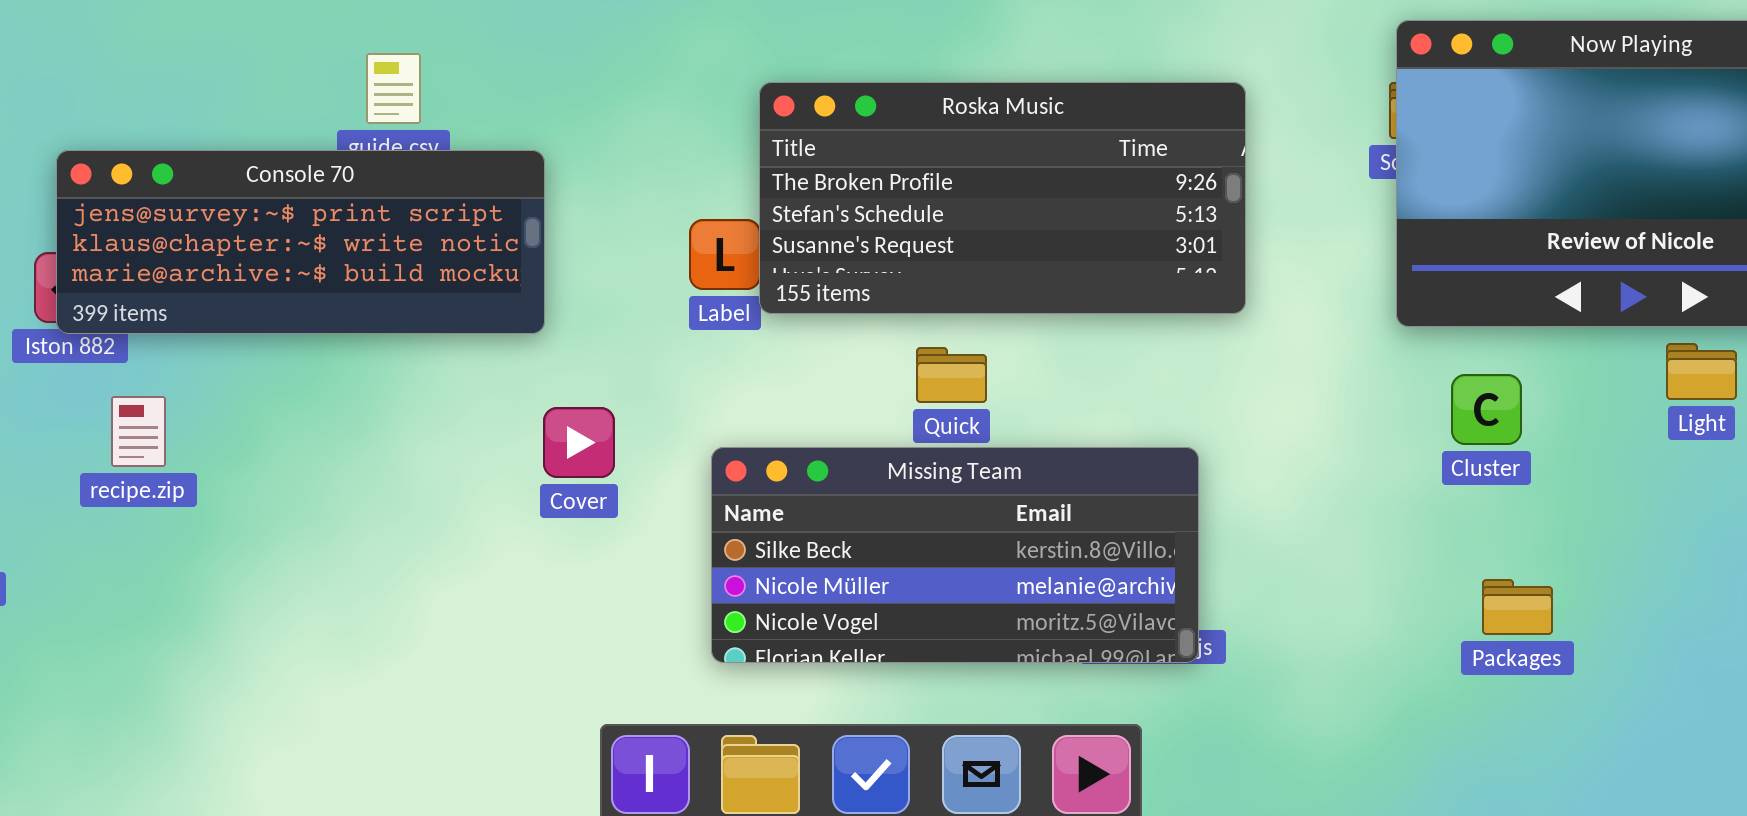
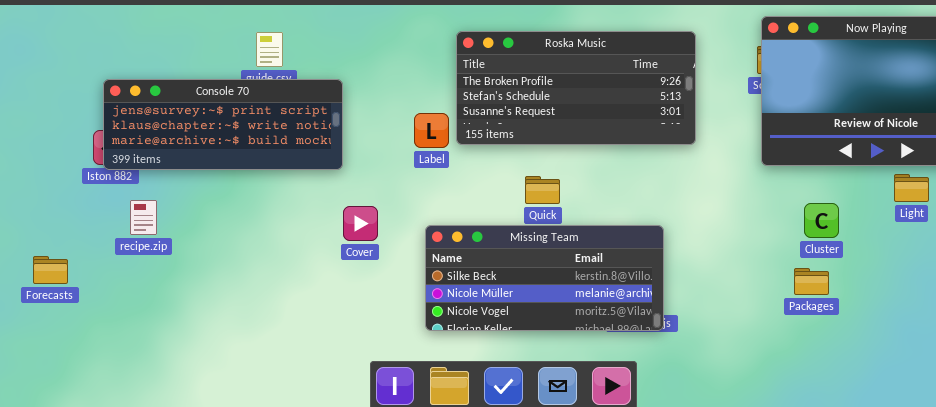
Roska Music: [759,82,1246,314] -> [456,31,696,145], moved
Cluster: [1451,374,1522,445] -> [804,203,839,238], moved
Packages: [1482,579,1553,635] -> [794,268,829,295], moved

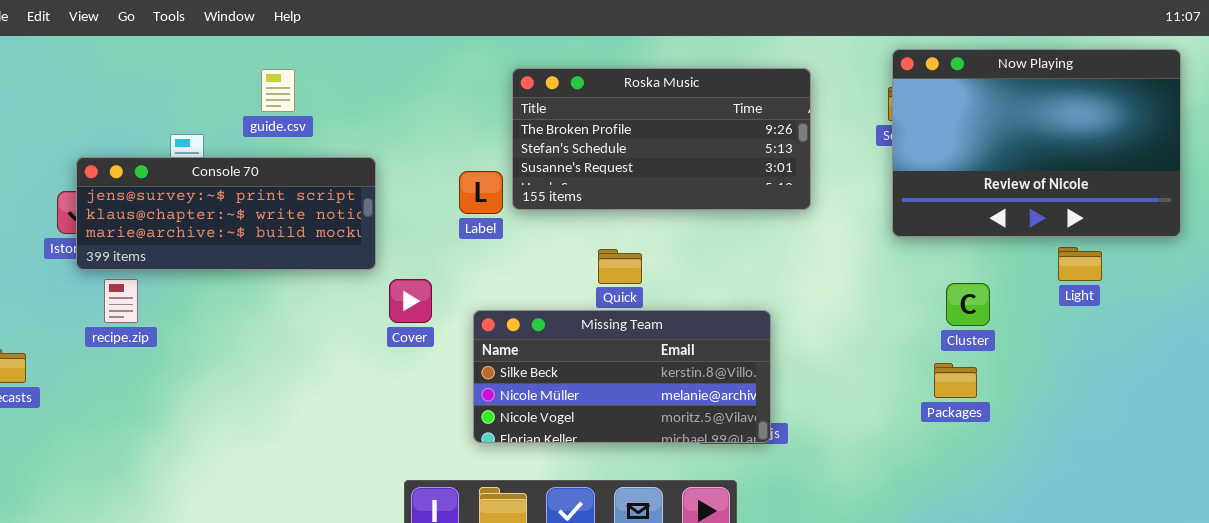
Console 70: [103,79,343,170] -> [76,157,376,270], moved
Cover: [343,206,378,241] -> [389,279,432,323], moved

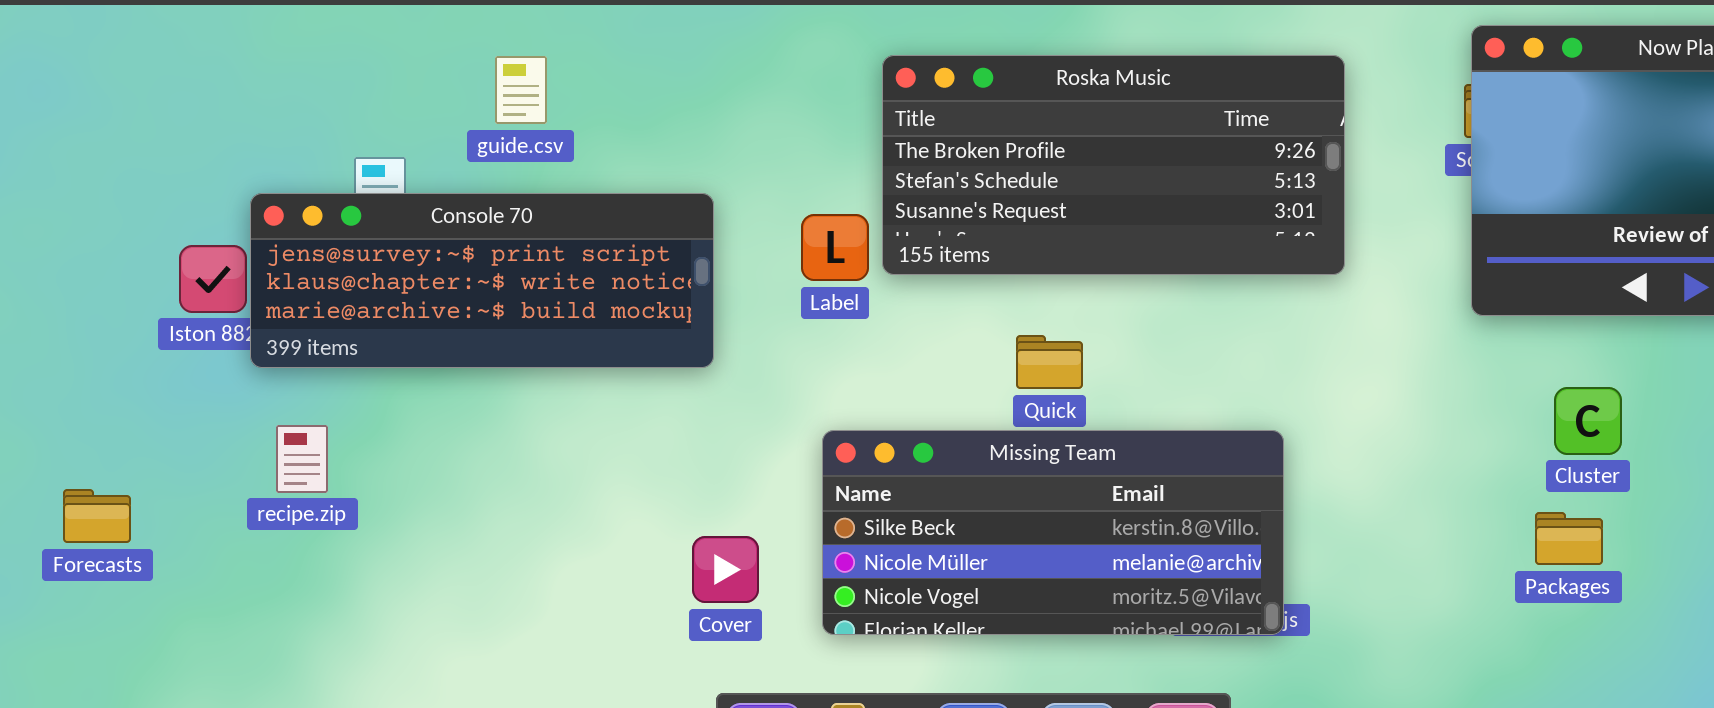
Console 70: [76,157,376,270] -> [250,193,714,368], moved
recipe.zip: [104,279,138,323] -> [276,425,328,493], moved
Cover: [389,279,432,323] -> [692,536,759,603], moved

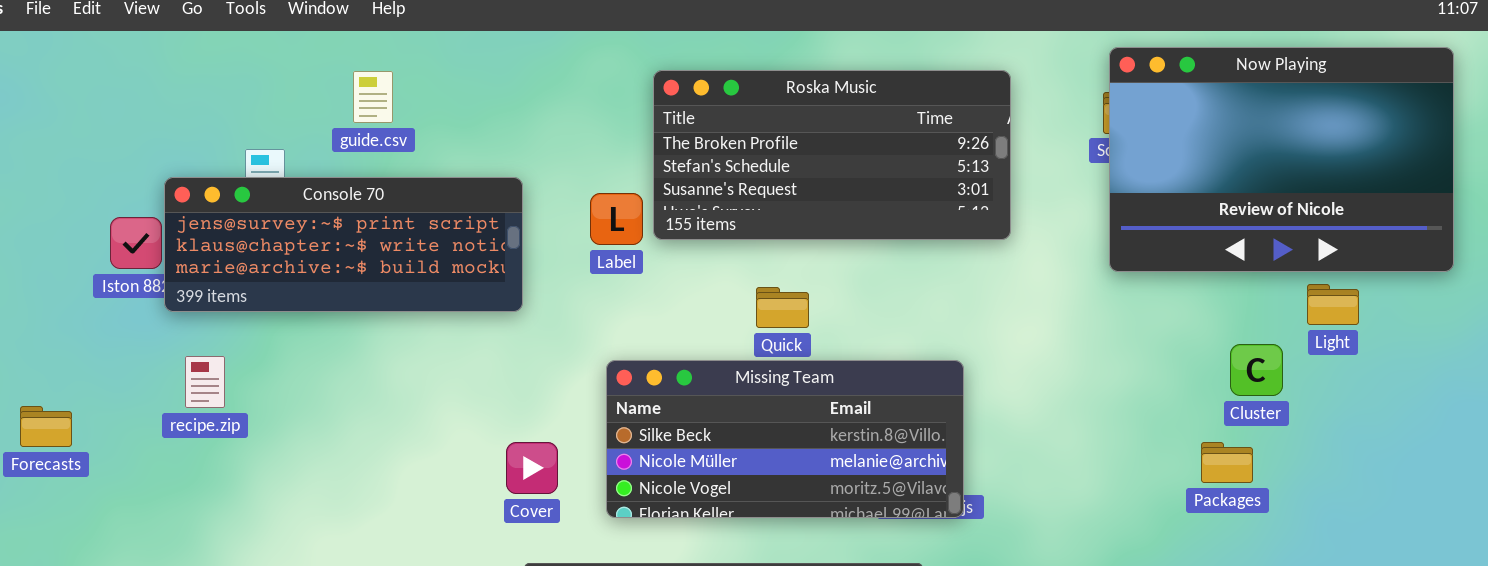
Cluster: [1554,387,1622,455] -> [1230,344,1283,396], moved
Packages: [1535,512,1603,565] -> [1201,442,1253,483], moved

